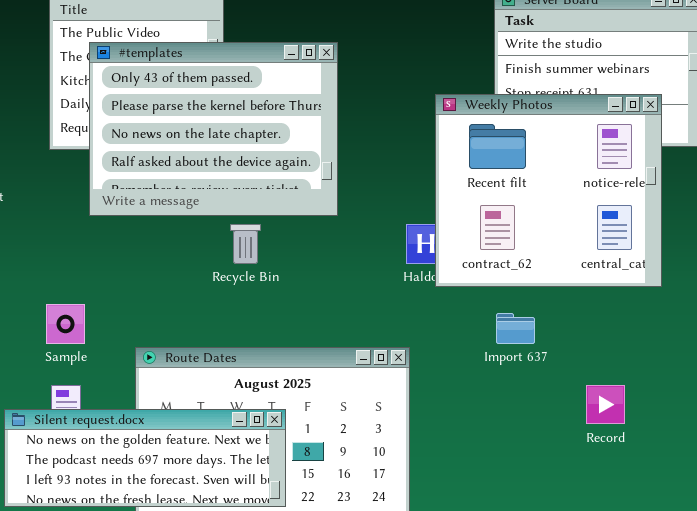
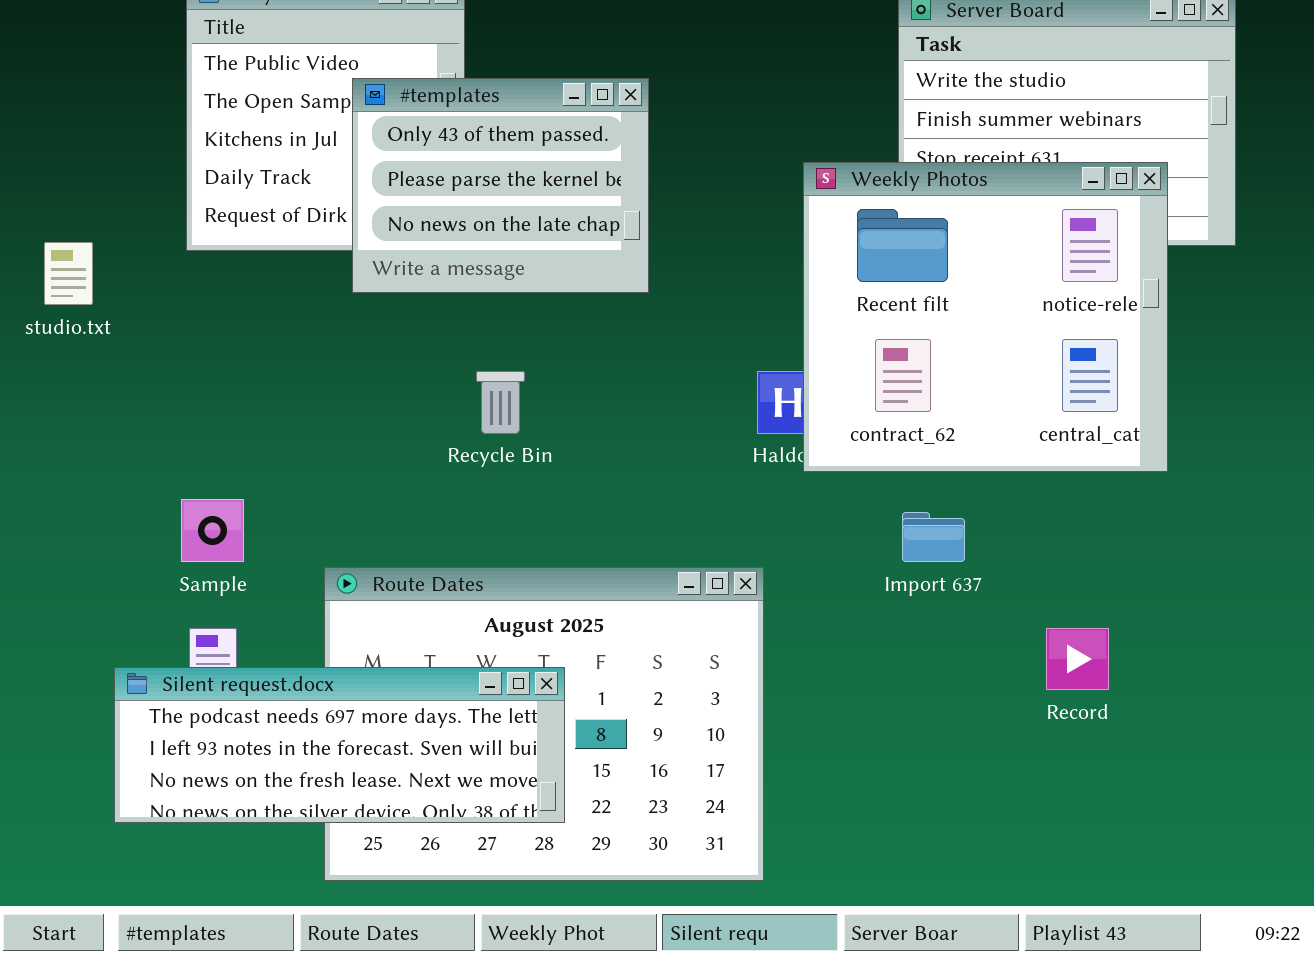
#templates: [89,42,338,216] -> [352,78,649,293], resized
Silent request.docx: [4,409,286,507] -> [114,667,565,823], scrolled down 1 row

